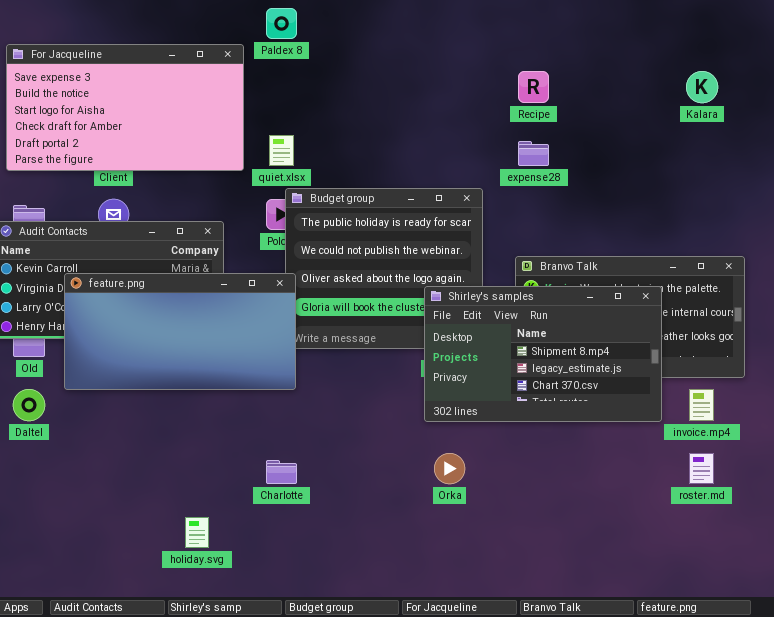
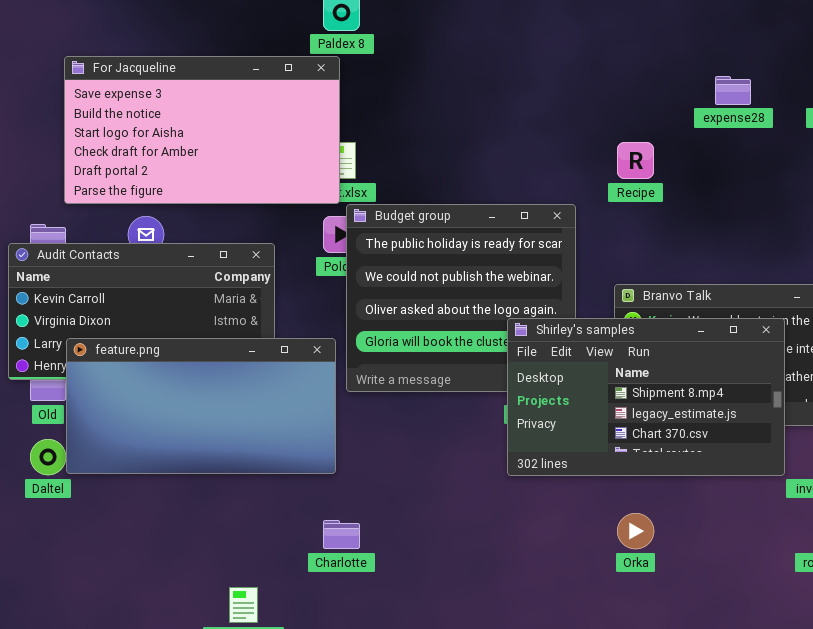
For Jacqueline: [6,44,244,171] -> [64,56,340,204], moved
Recipe: [518,71,549,103] -> [617,142,654,179], moved
expense28: [518,141,549,166] -> [715,76,751,105], moved
feature.png: [64,273,296,390] -> [66,338,336,474], moved
Orka: [434,453,465,484] -> [617,513,654,549], moved

